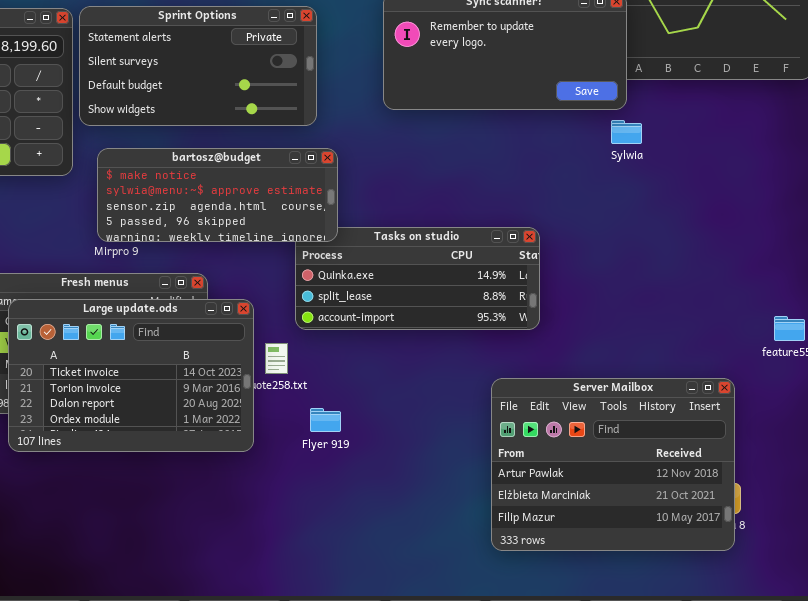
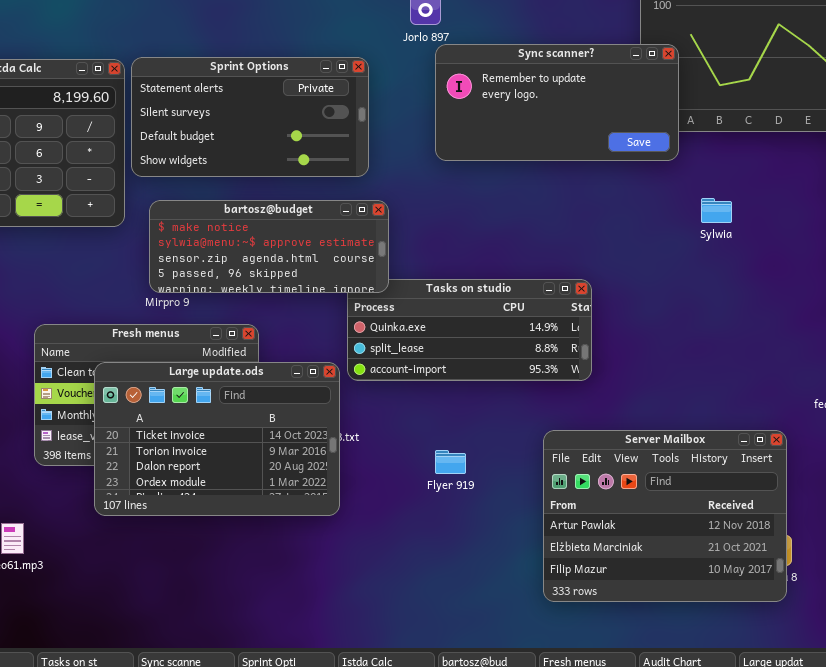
Sylwia: [611,120,642,144] -> [701,198,732,223], moved
Large update.ods: [8,299,254,452] -> [94,362,340,516], moved
Flyer 919: [310,408,341,432] -> [435,450,466,474], moved

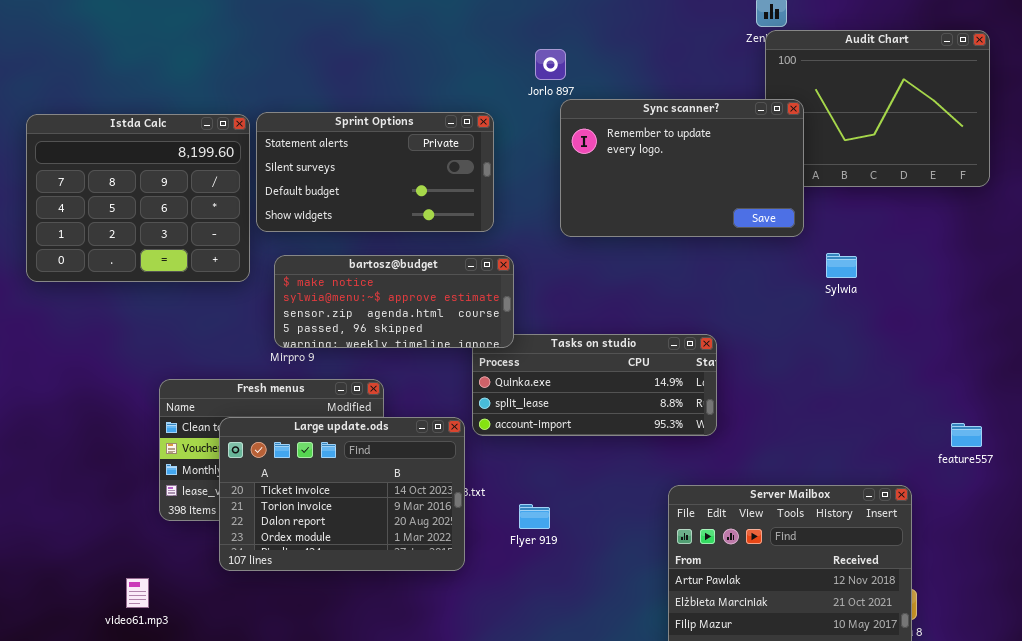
Sync scanner?: [435,44,679,161] -> [560,99,804,237], resized
Flyer 919: [435,450,466,474] -> [519,504,550,529], moved

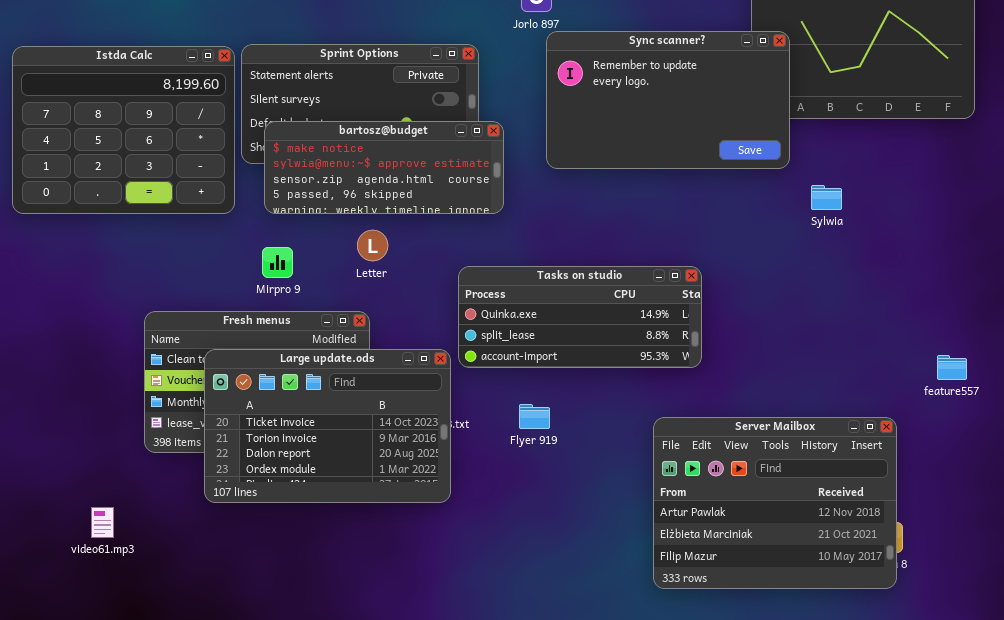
bartosz@budget: [274,255,514,348] -> [264,121,504,214], moved
Flyer 919: [519,504,550,529] -> [519,404,550,429], moved
video61.mp3: [126,578,149,608] -> [91,507,114,538], moved

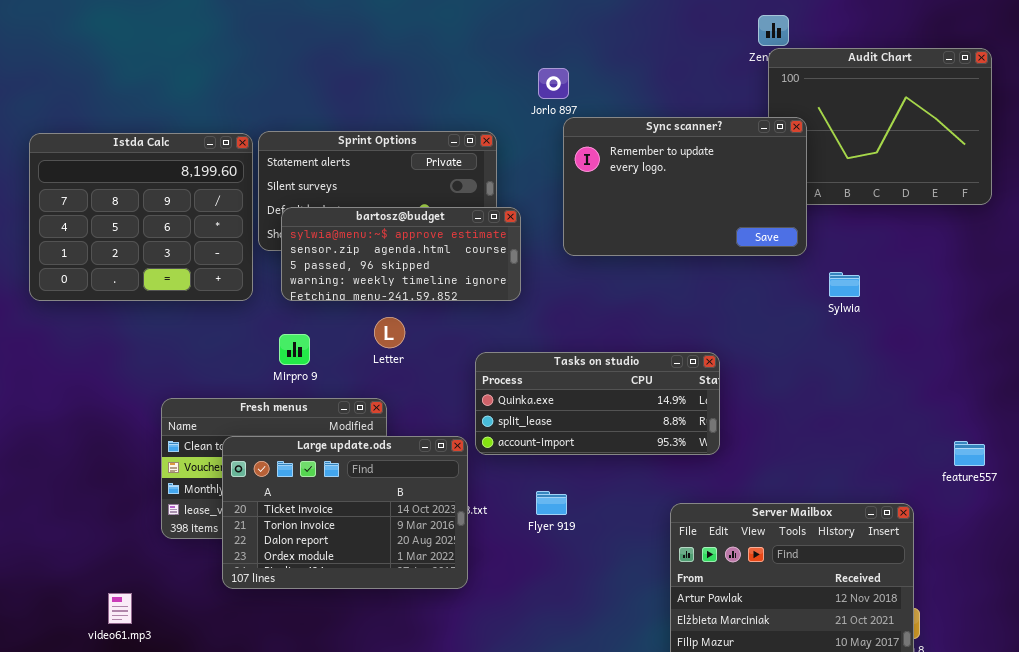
bartosz@budget: [264,121,504,214] -> [281,207,521,301], scrolled down 1 row

